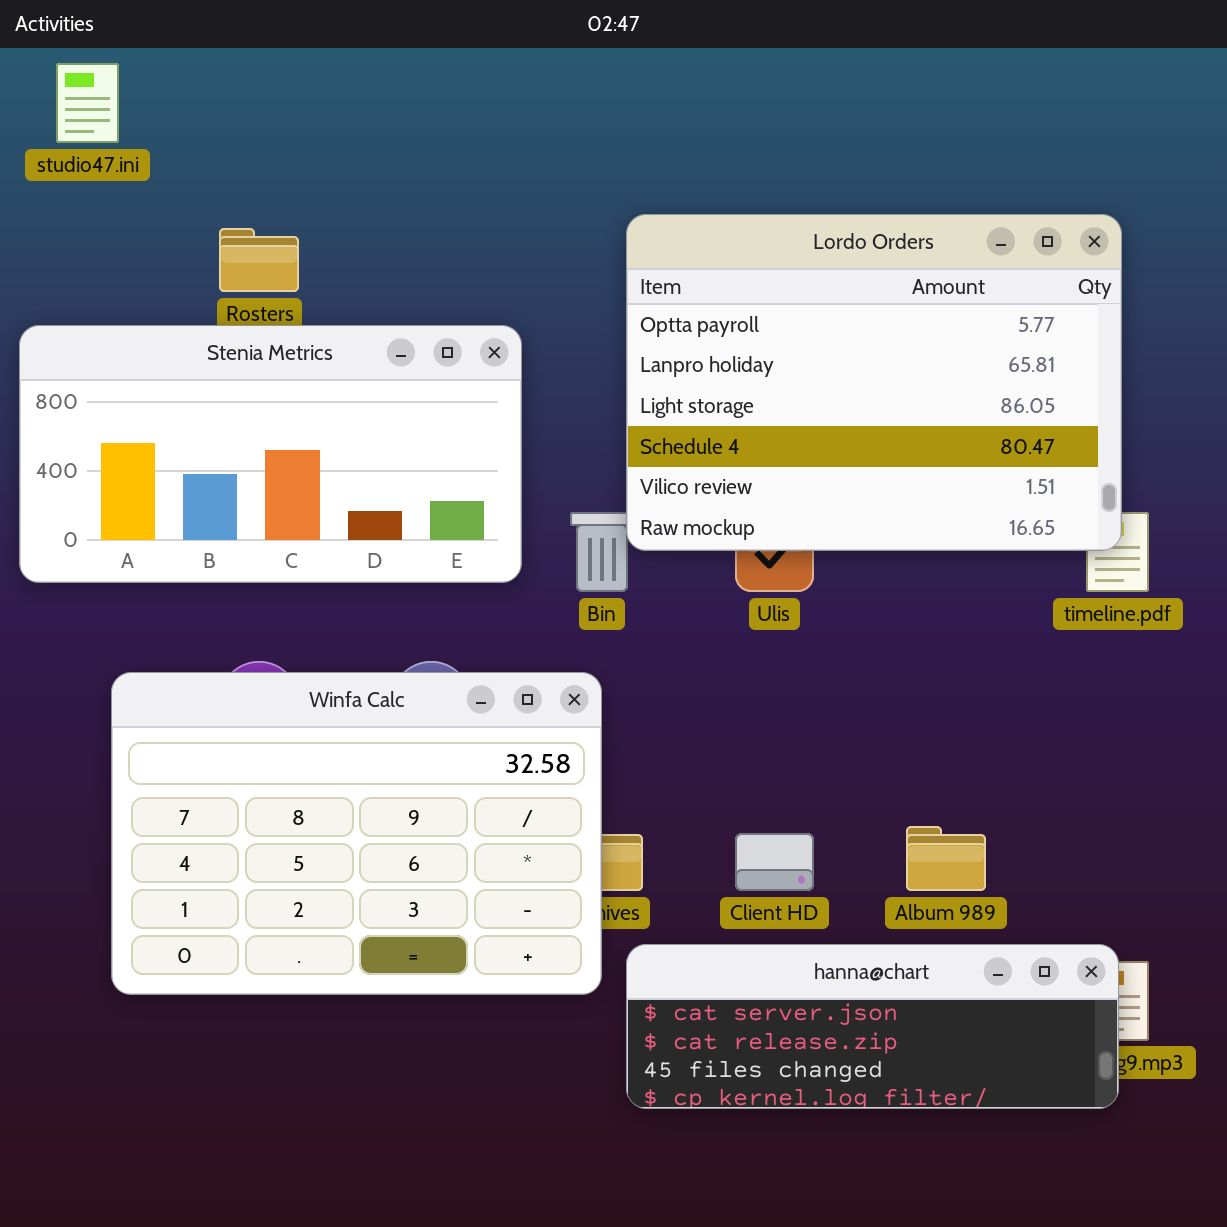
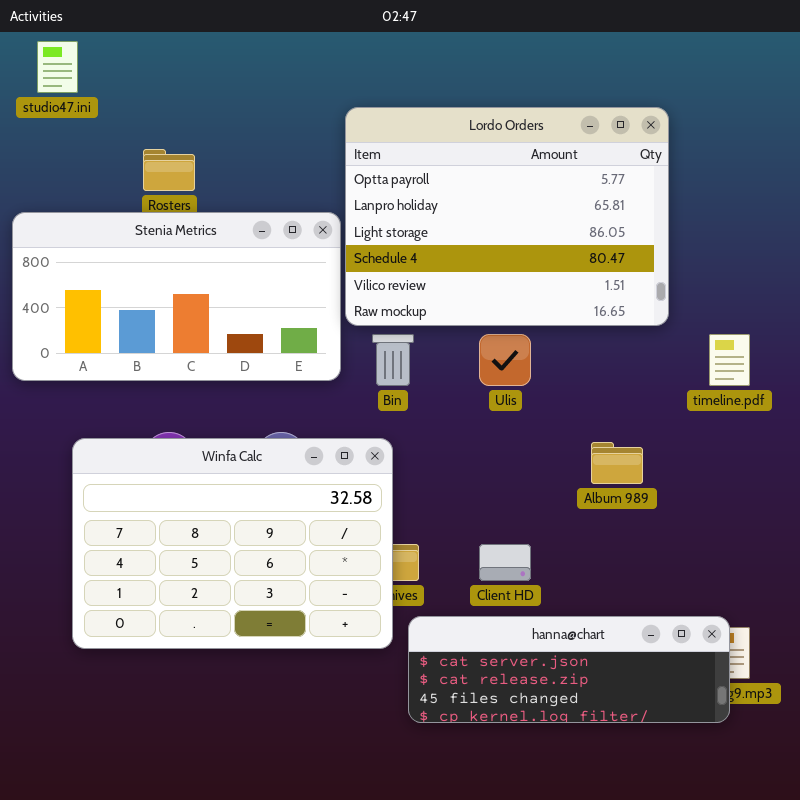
Lordo Orders: [626,214,1122,551] -> [345,107,669,326], moved
Album 989: [906,826,986,891] -> [591,442,643,484], moved

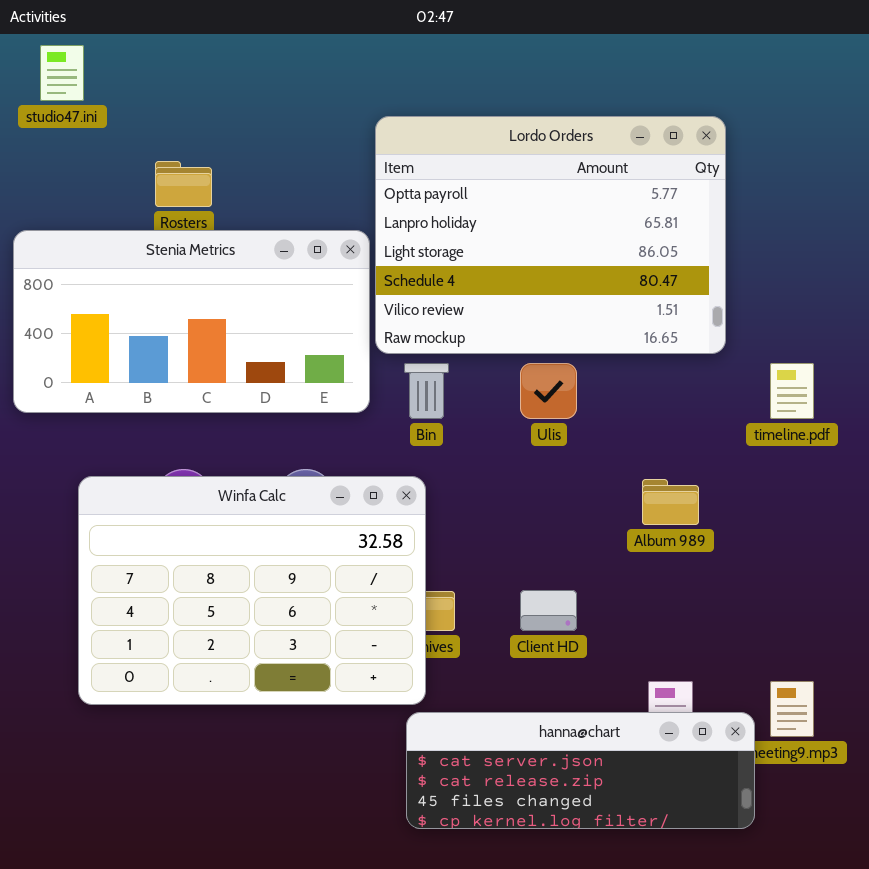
hanna@chart: [408,616,730,723] -> [406,712,755,829], moved

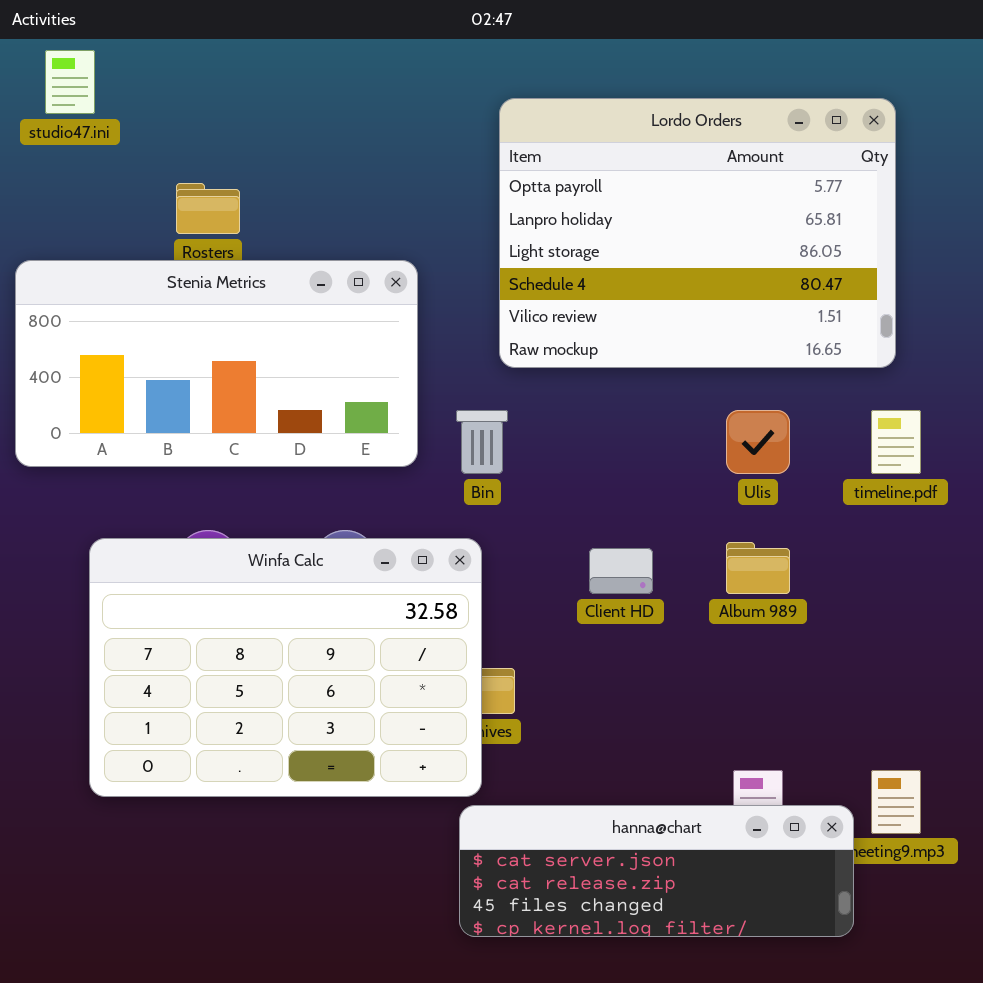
Lordo Orders: [375,116,726,354] -> [499,98,896,368], moved
Ulis: [520,363,577,419] -> [726,410,790,474], moved
Client HD: [520,590,577,631] -> [589,548,653,594], moved

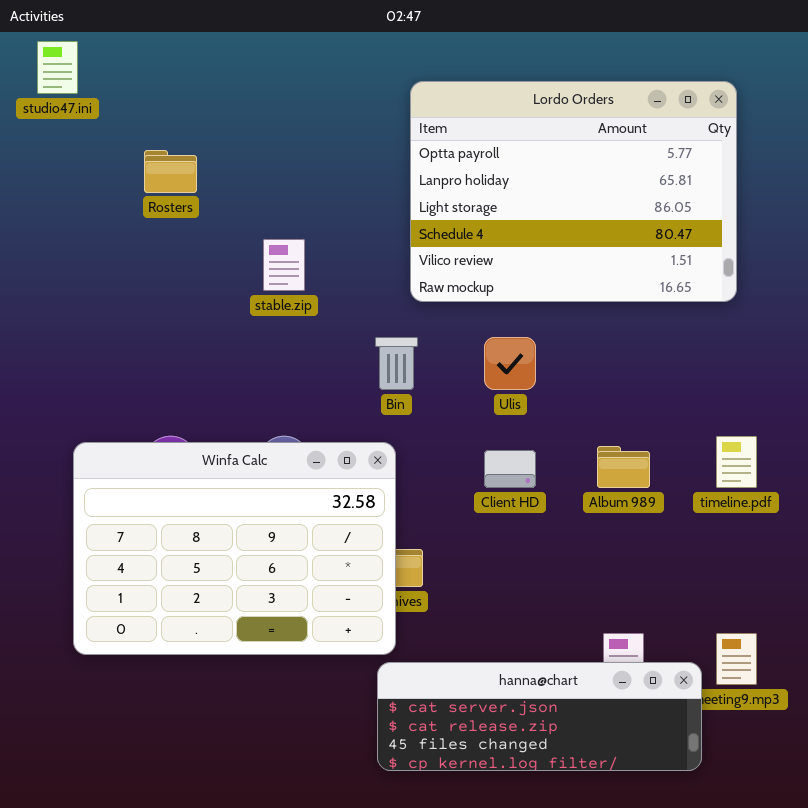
Stenia Metrics: [15,260,418,467] -> none, closed
Ulis: [726,410,790,474] -> [484,337,536,390], moved
timeline.pdf: [871,410,921,474] -> [716,436,757,488], moved

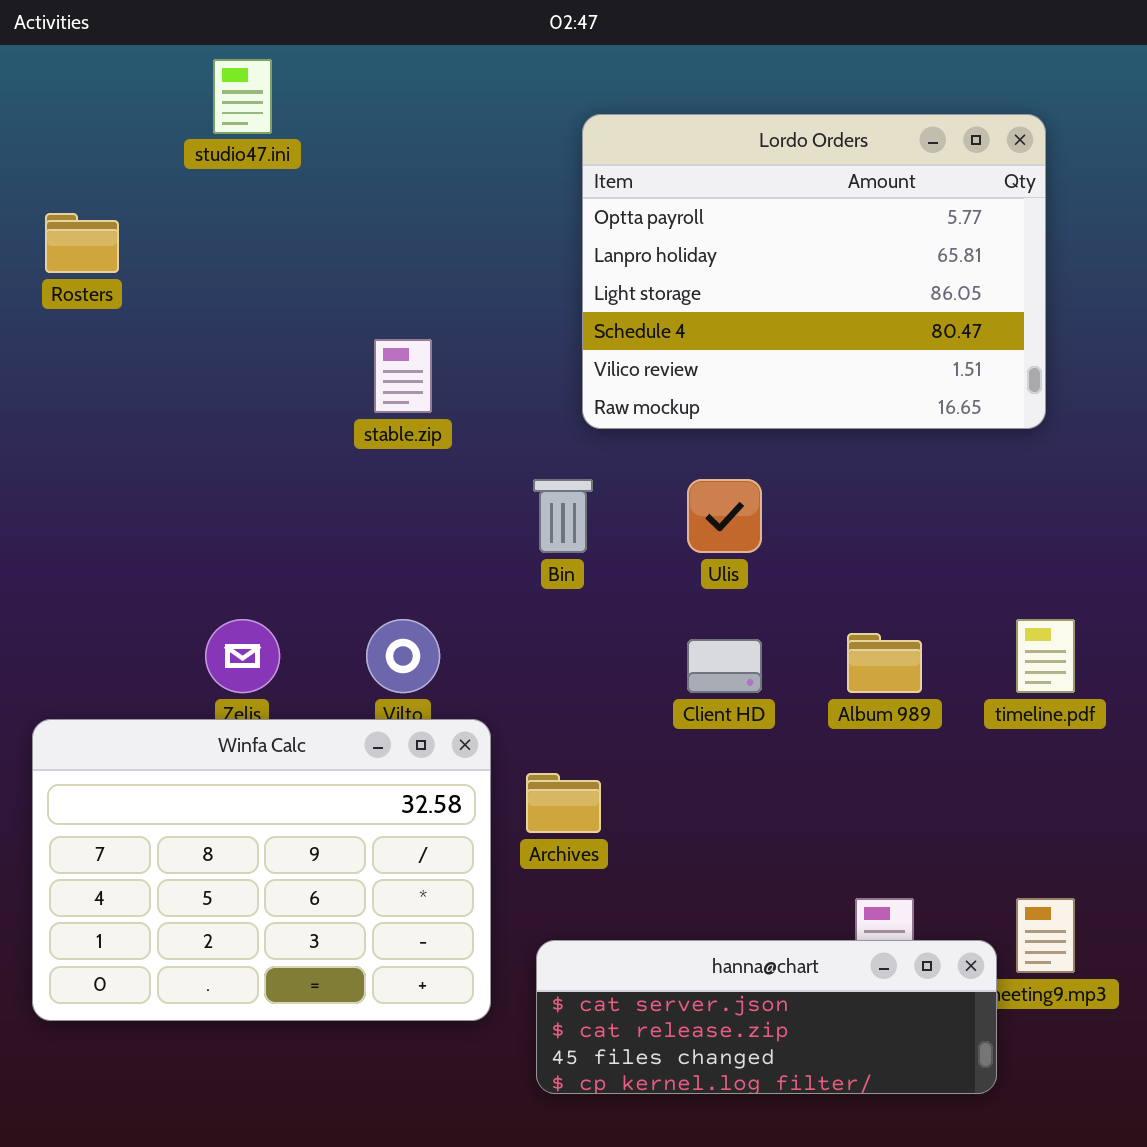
studio47.ini: [37,41,78,94] -> [213,59,272,134], moved
Rosters: [144,150,197,193] -> [45,213,119,273], moved
Winfa Calc: [73,442,396,655] -> [32,719,491,1021], moved

